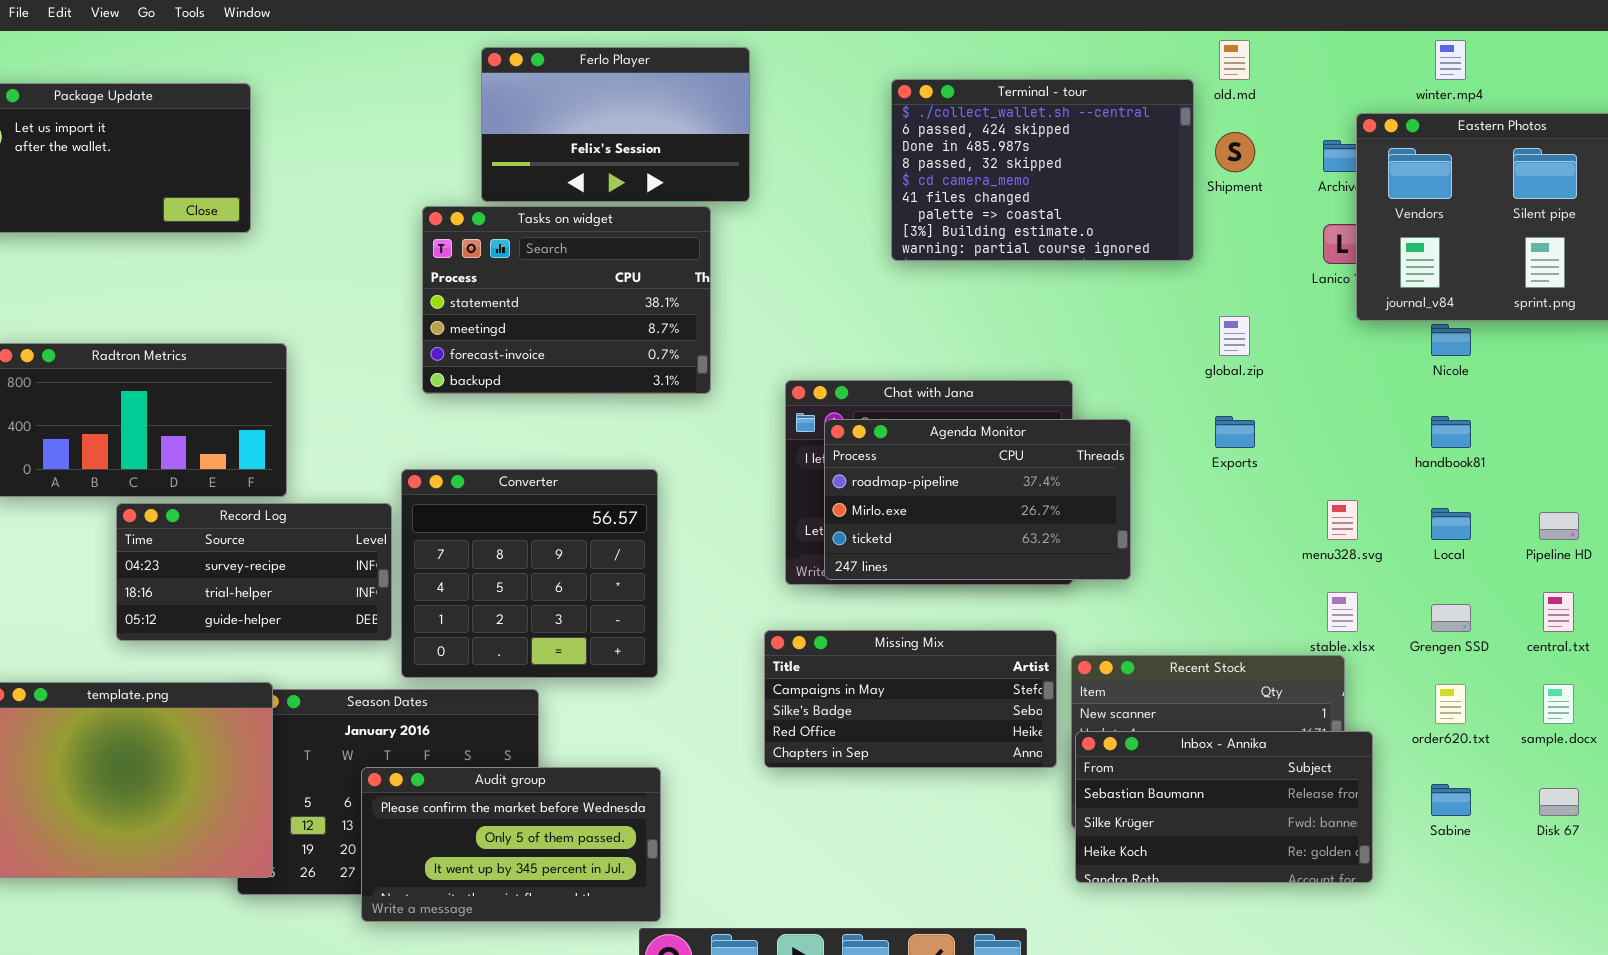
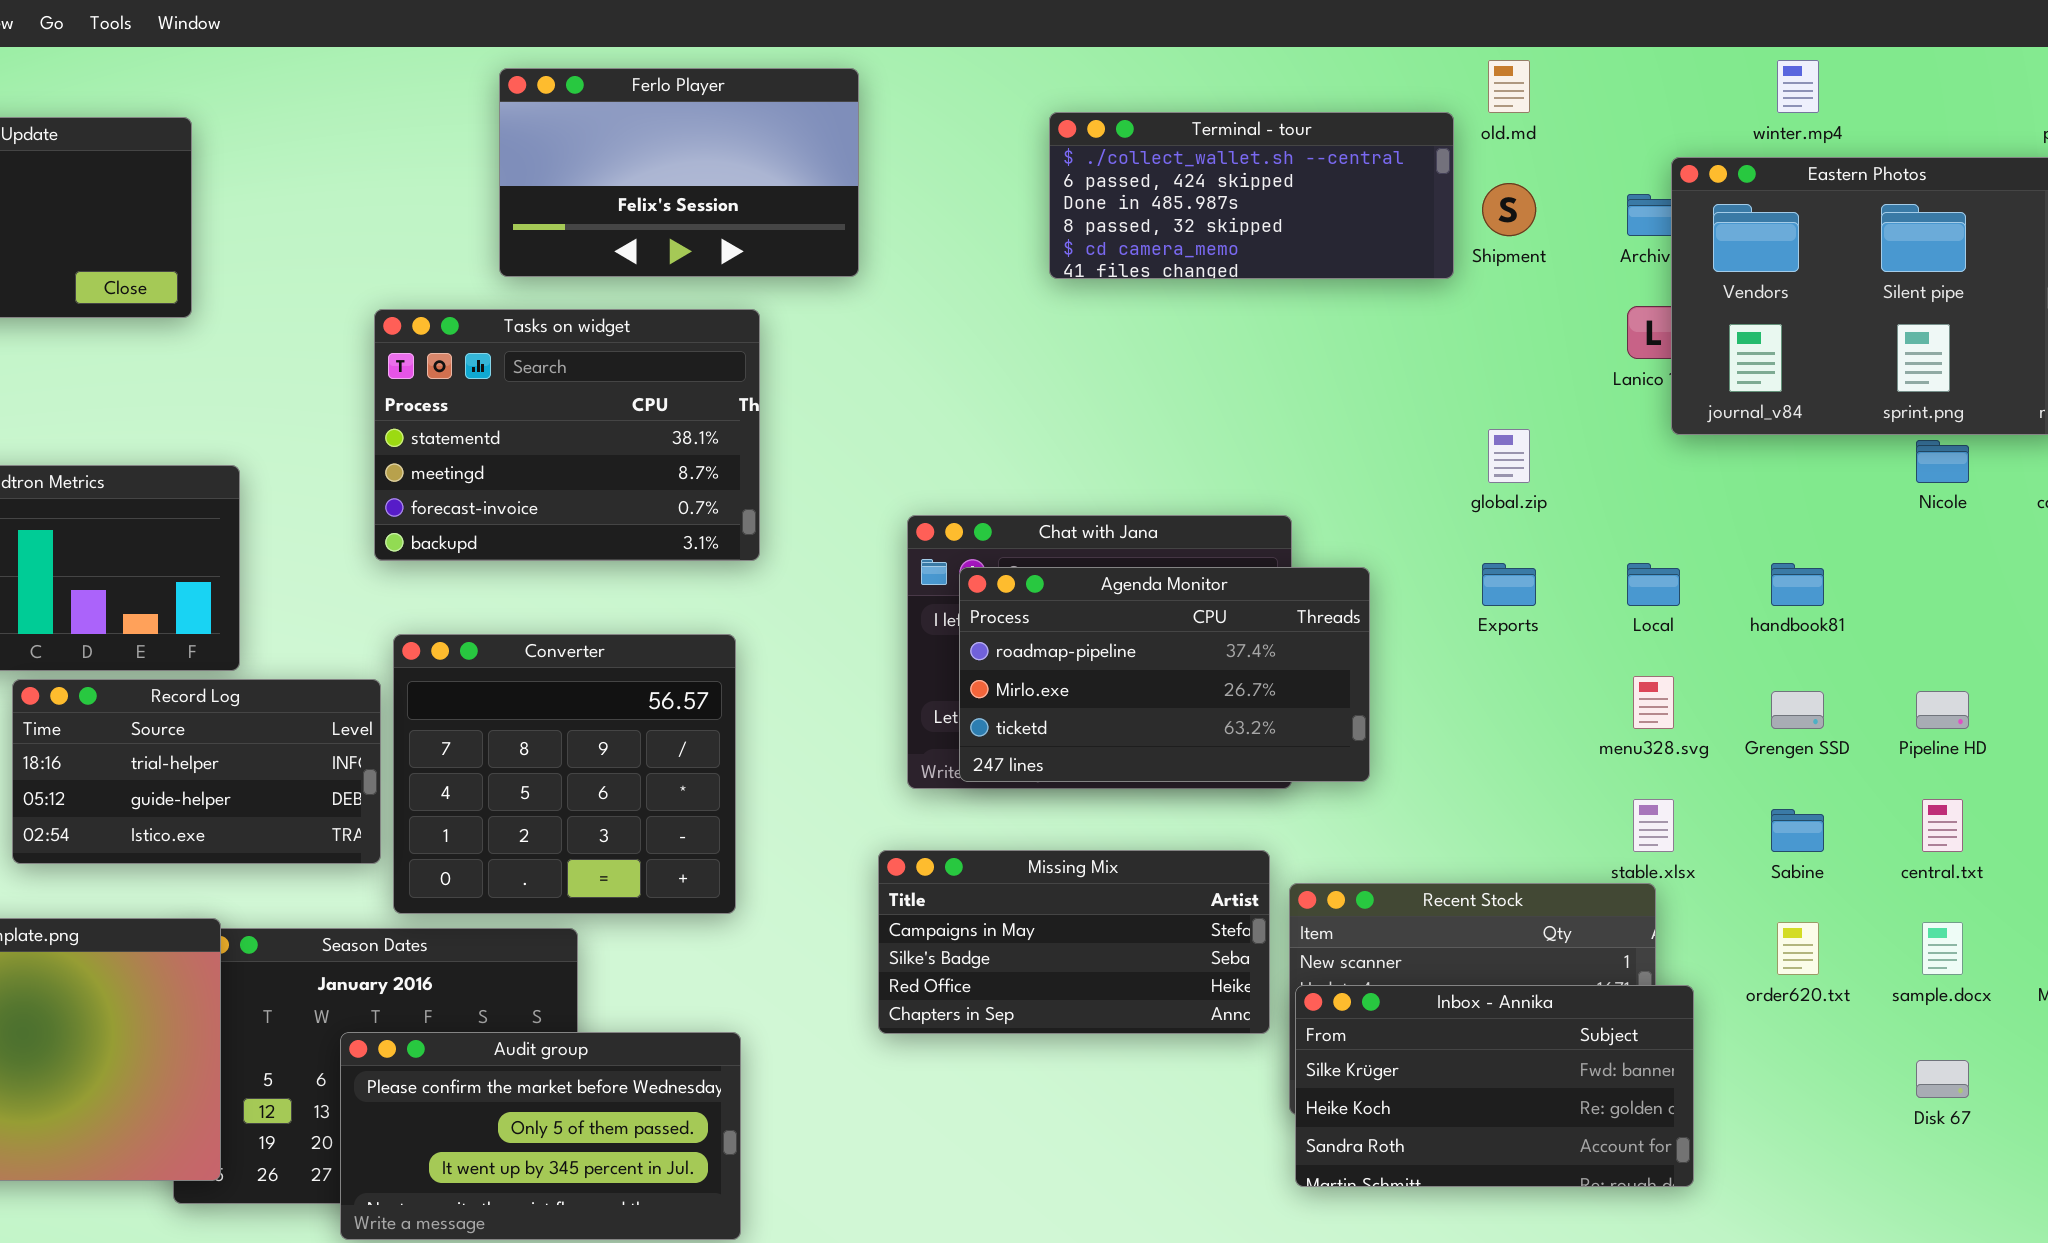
Terminal - tour: [891,79,1194,261] -> [1049,112,1454,279], resized
Tasks on widget: [422,206,711,394] -> [374,309,760,561], moved
Nicole: [1431,324,1471,356] -> [1916,440,1969,483], moved
Record Log: [116,503,392,641] -> [12,679,381,864], scrolled down 1 row
Local: [1431,508,1471,540] -> [1627,563,1680,606], moved
Grengen SSD: [1431,604,1471,632] -> [1771,691,1824,729], moved
Inbox - Annika: [1075,731,1373,883] -> [1295,985,1694,1187], scrolled down 1 row
Sabine: [1431,784,1471,816] -> [1771,809,1824,852], moved

